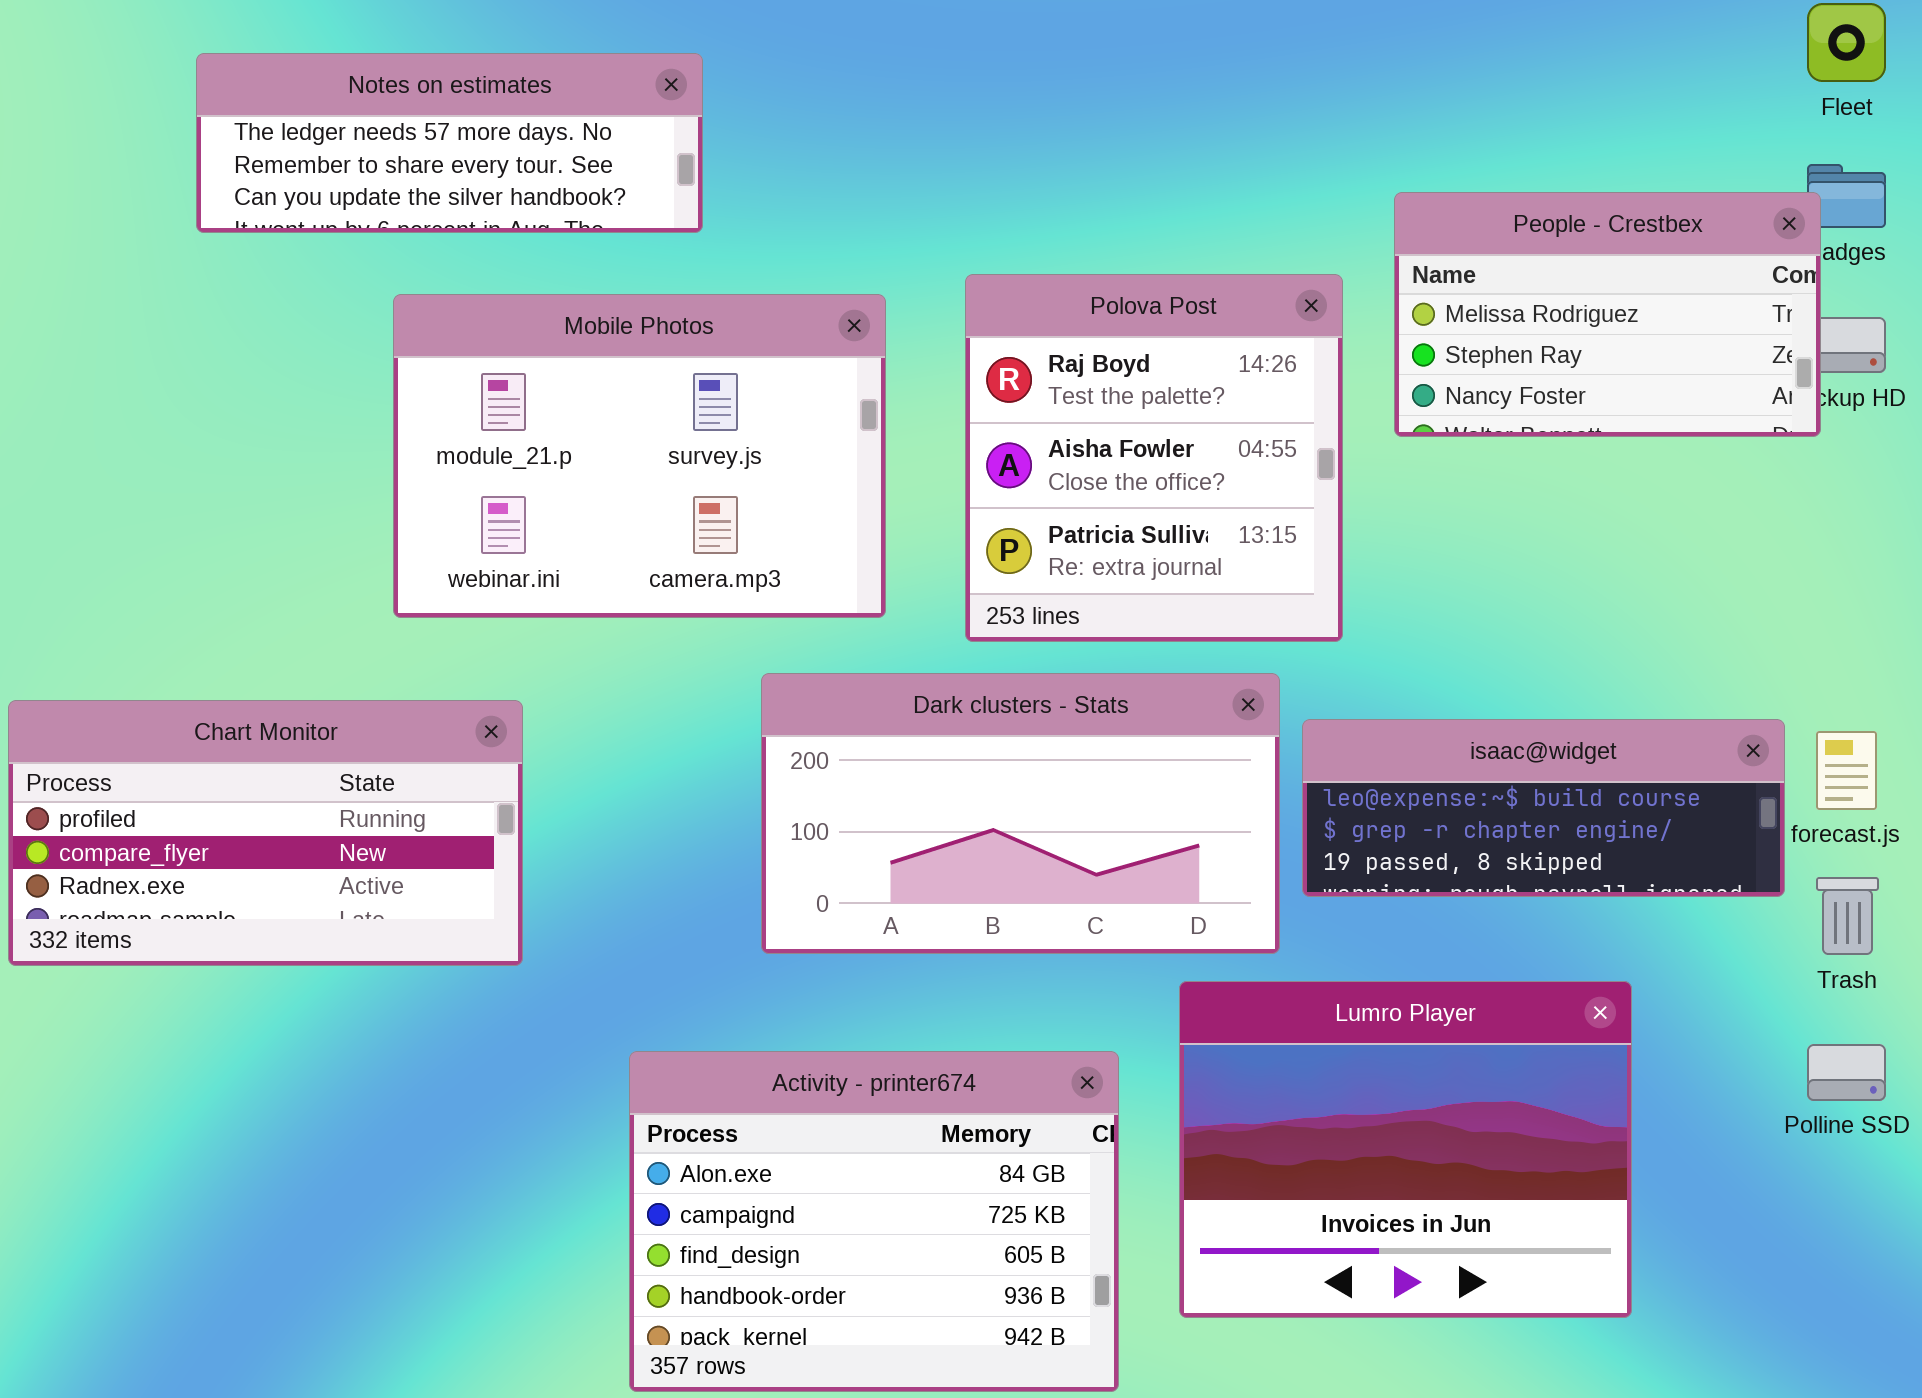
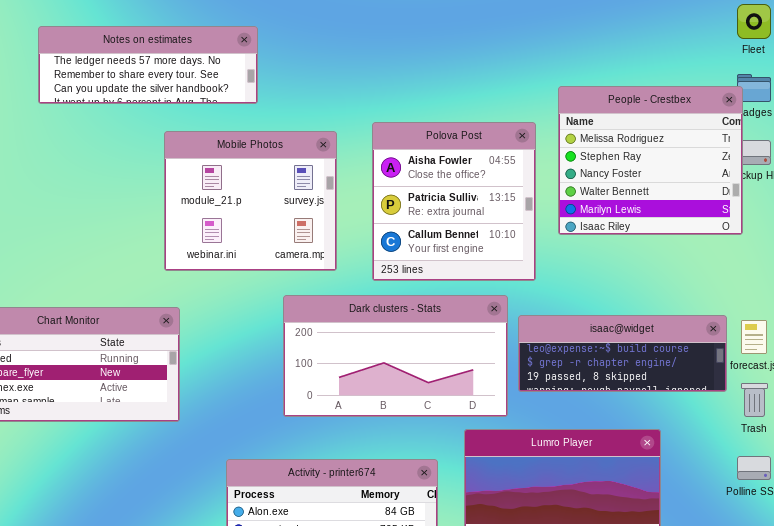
People - Crestbex: [1394,192,1821,437] -> [558,86,743,235], resized
Polova Post: [965,274,1343,642] -> [372,122,536,281], scrolled down 1 row
Mobile Photos: [393,294,886,618] -> [164,131,337,271], resized

